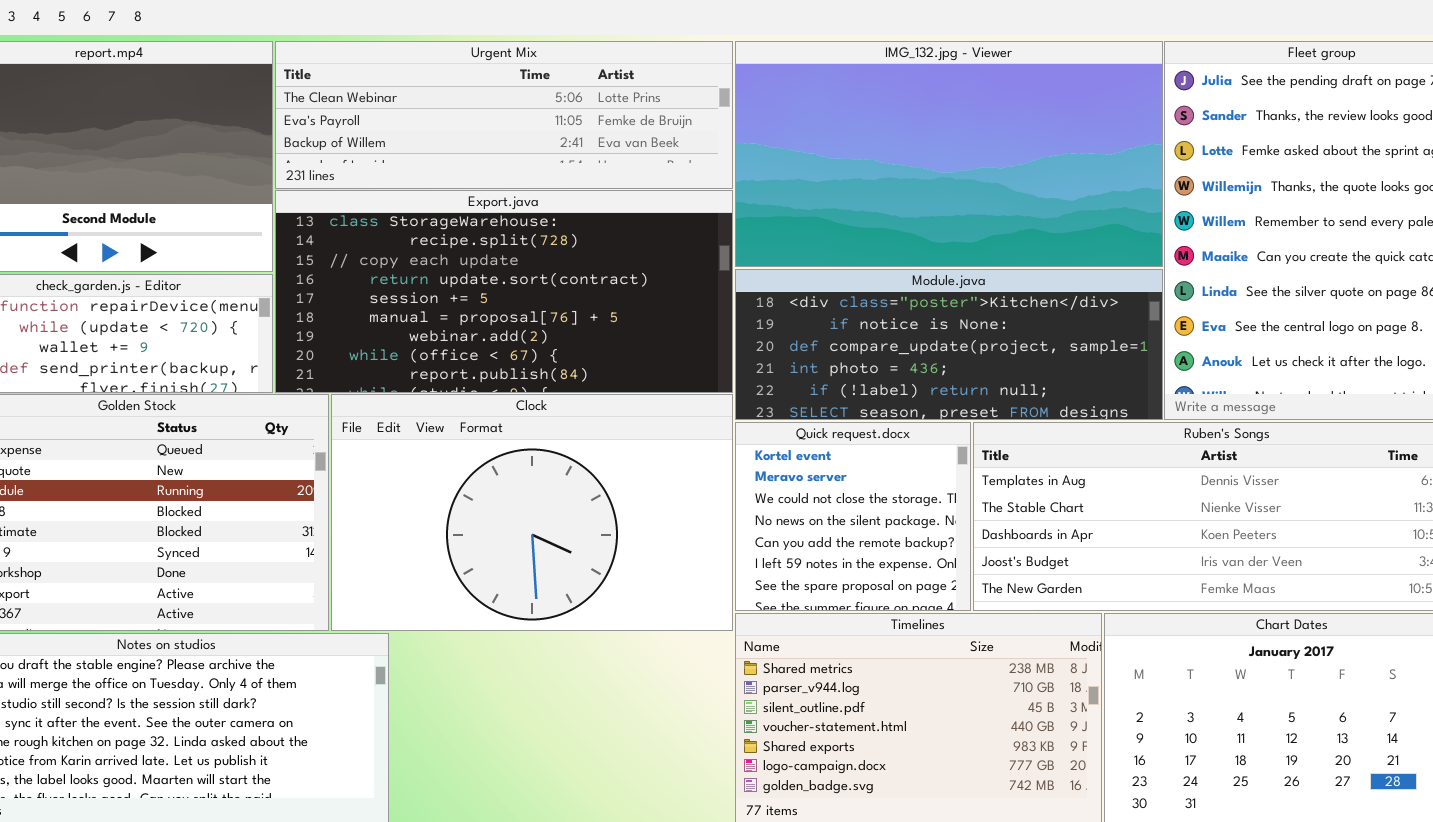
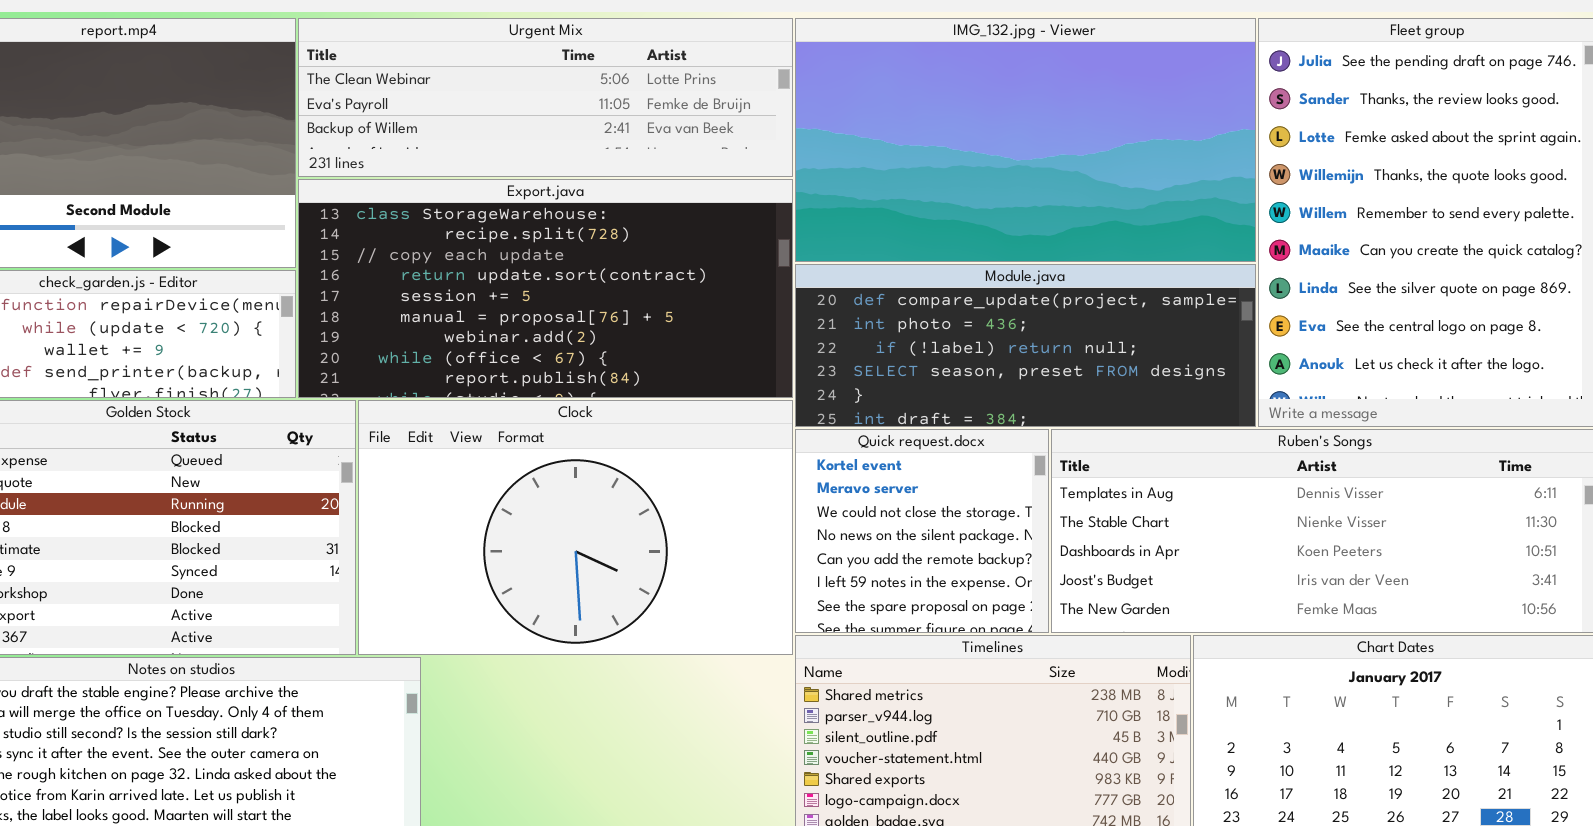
Module.java: [735,269,1163,420] -> [795,264,1256,427], scrolled down 2 rows

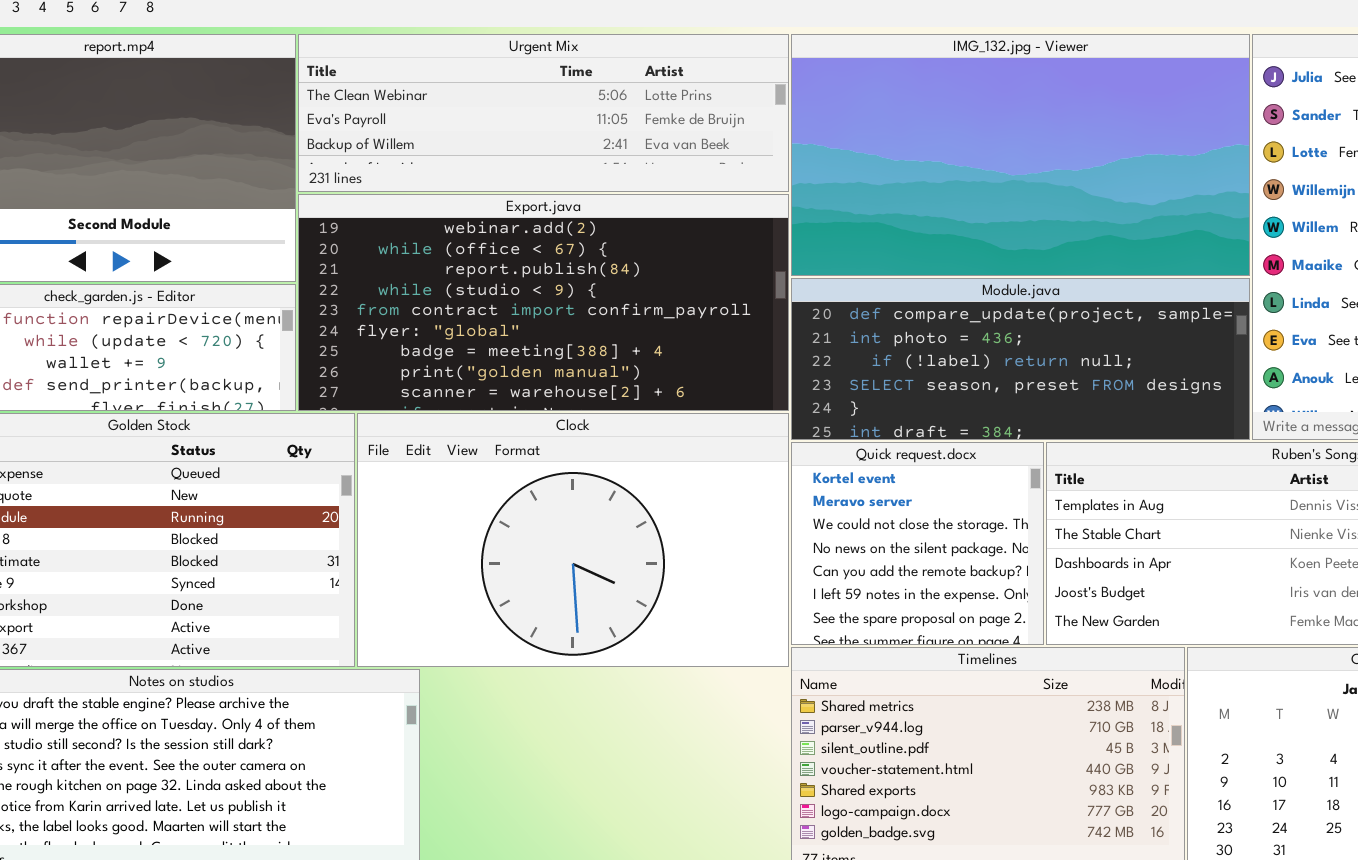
Export.java: [298,179,793,398] -> [298,194,789,411], scrolled down 6 rows

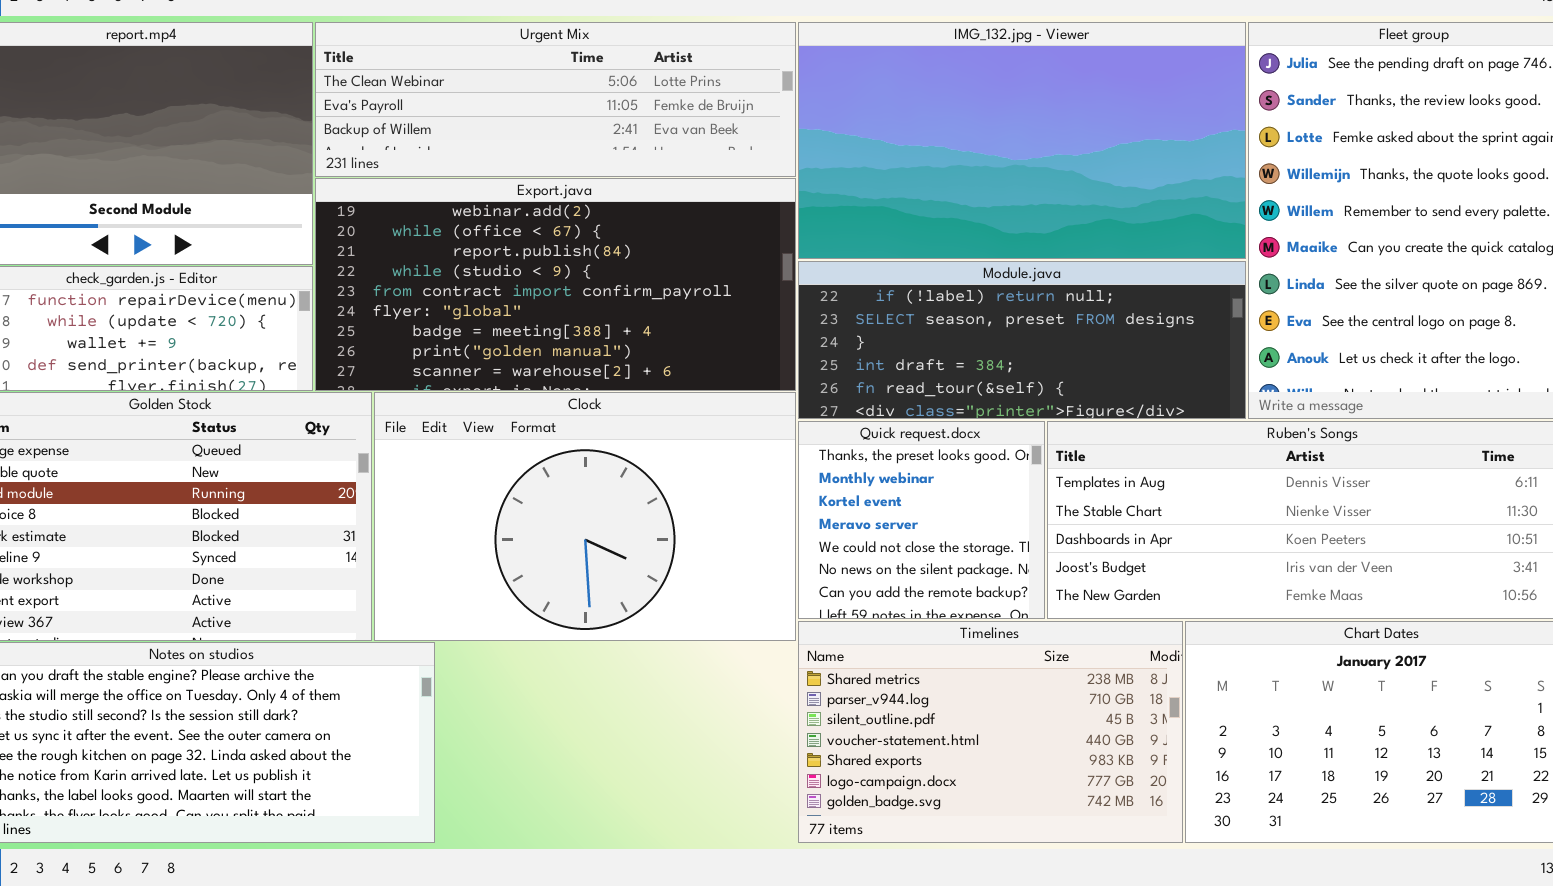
Module.java: [791,278,1250,440] -> [798,261,1246,419], scrolled down 2 rows
Quick request.docx: [791,442,1044,645] -> [798,421,1045,619], scrolled up 2 rows

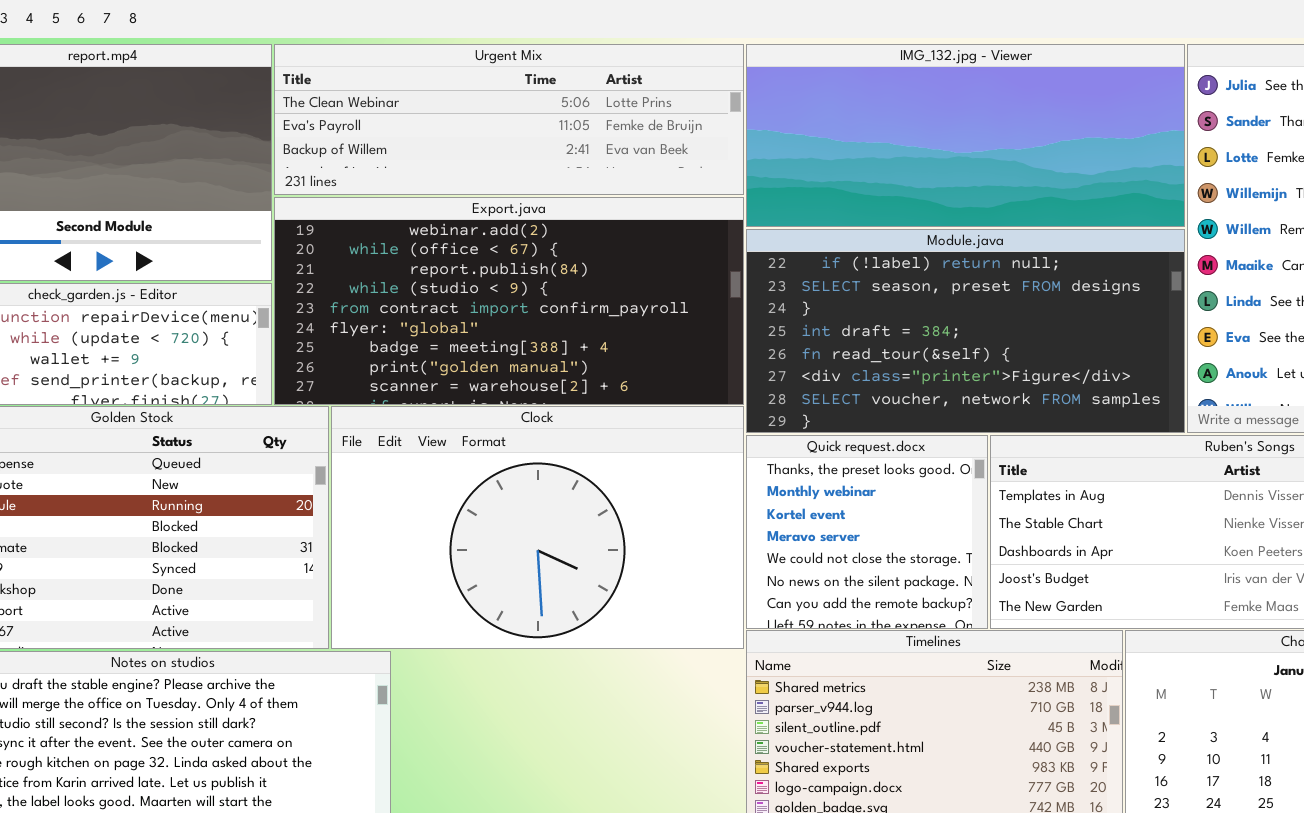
IMG_132.jpg - Viewer: [798,22,1246,259] -> [746,44,1185,227], resized
Module.java: [798,261,1246,419] -> [746,229,1185,433], resized

